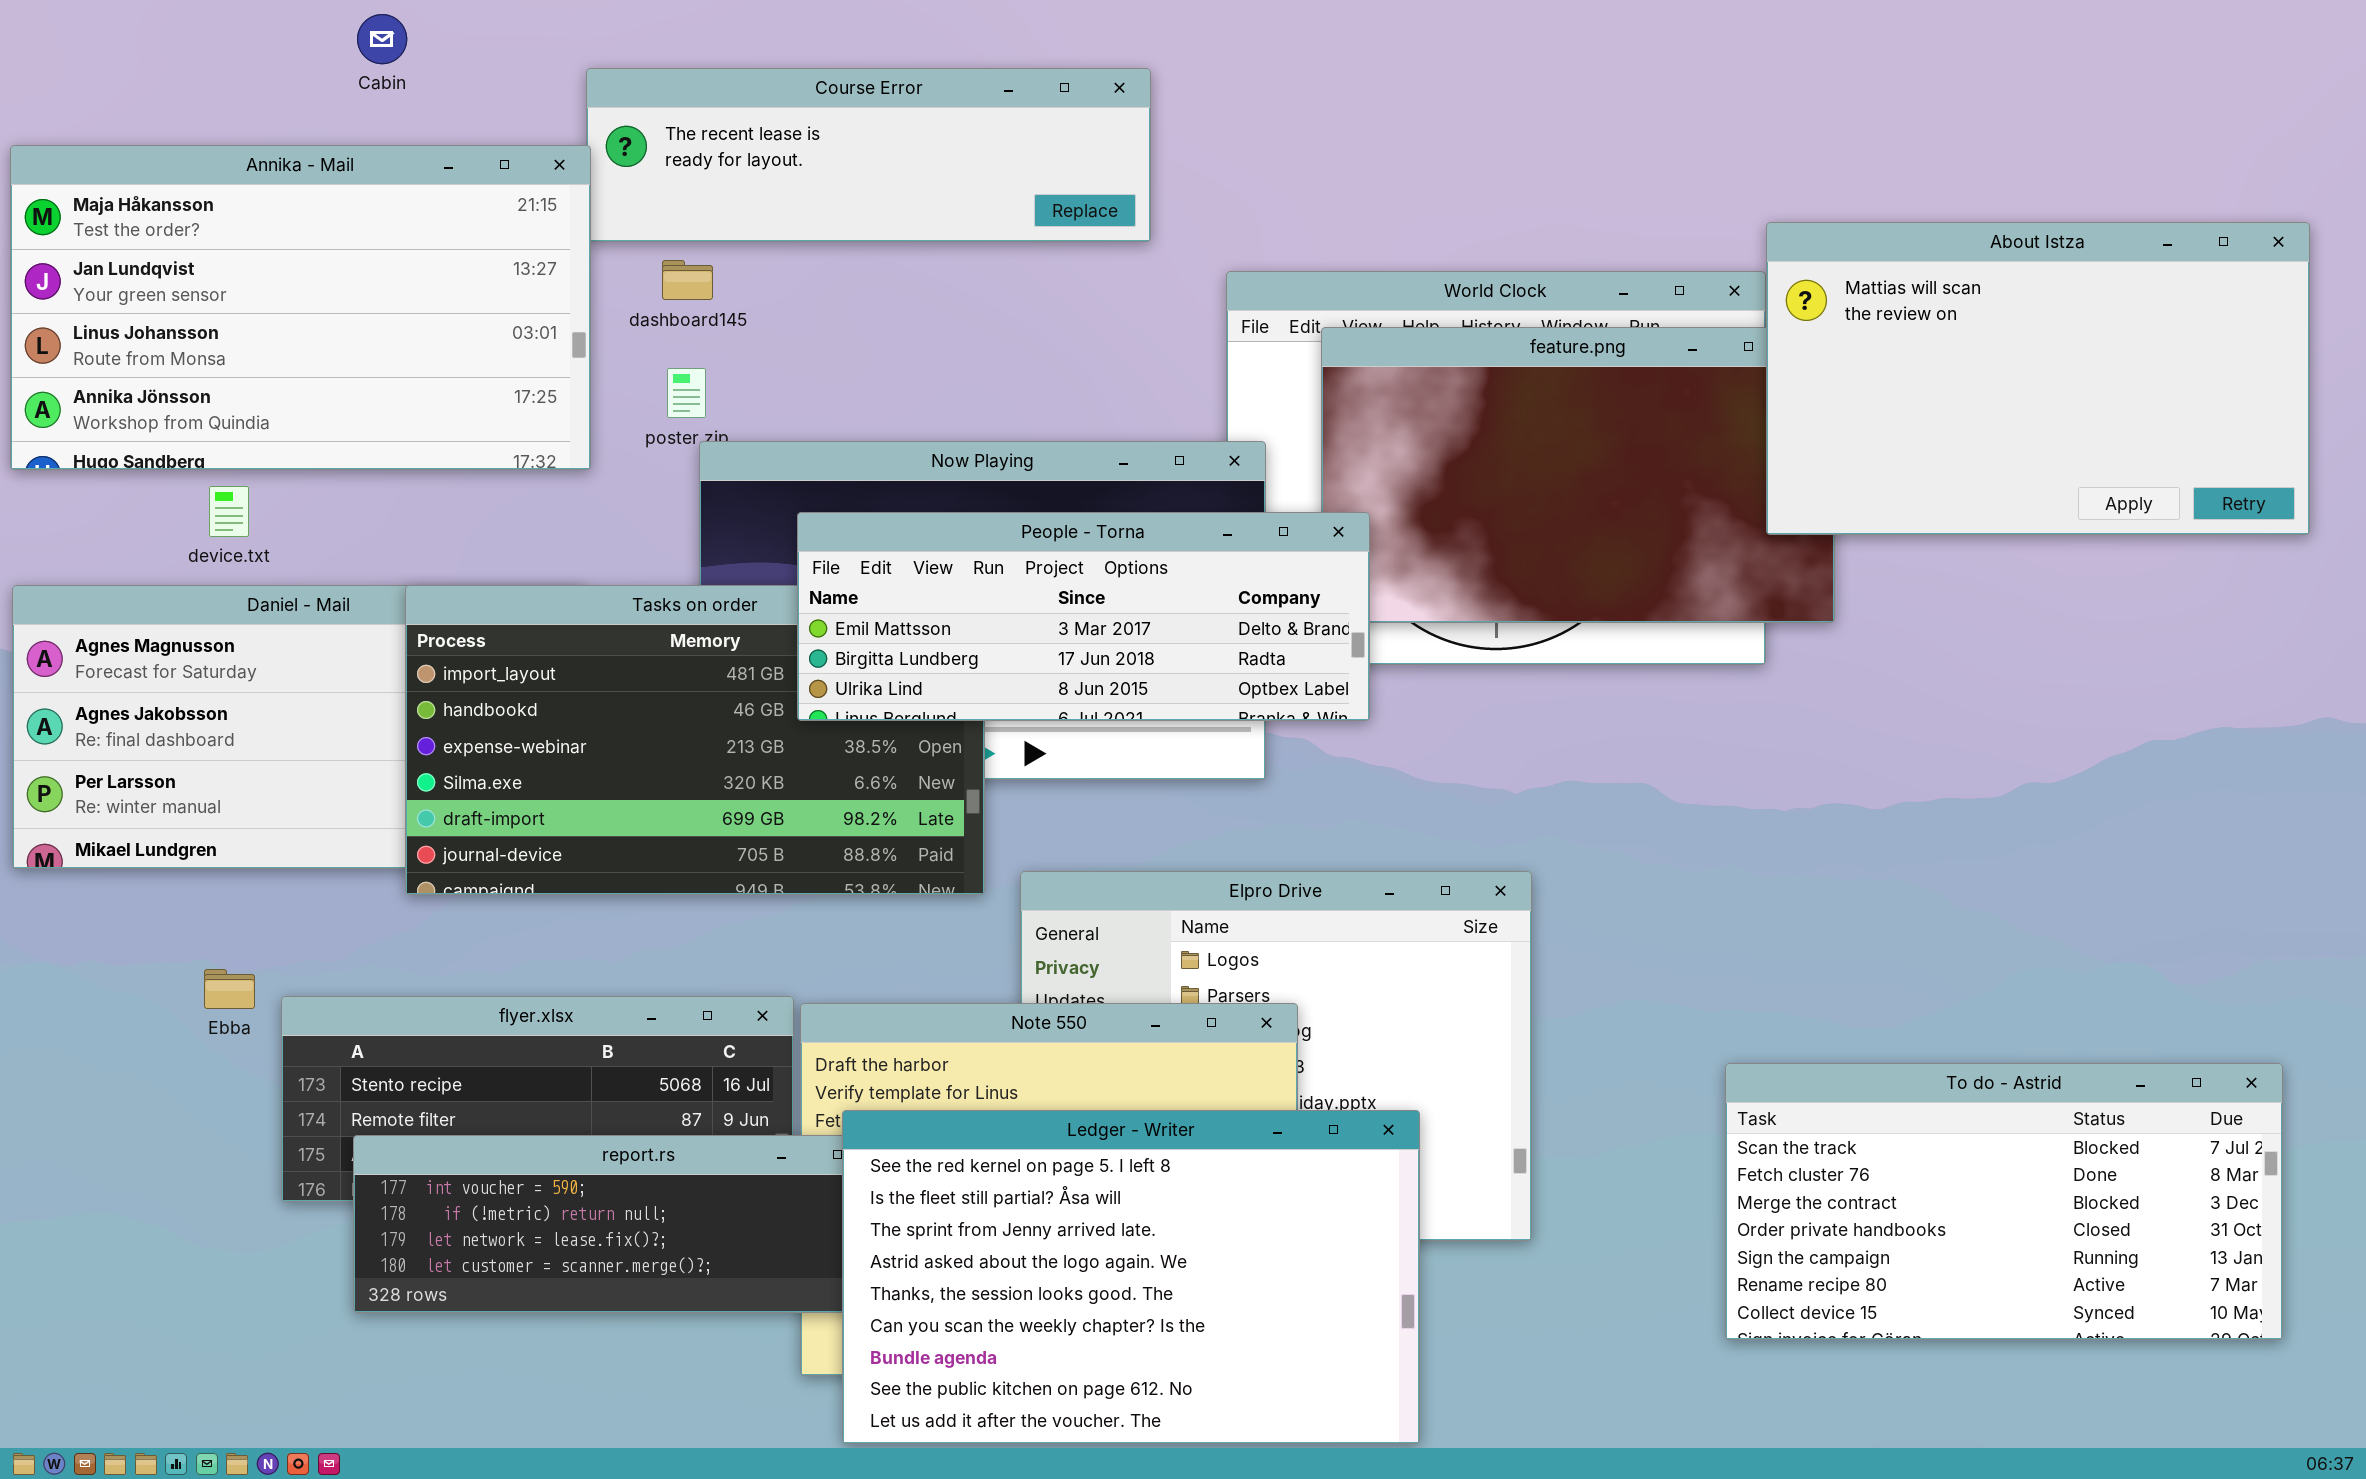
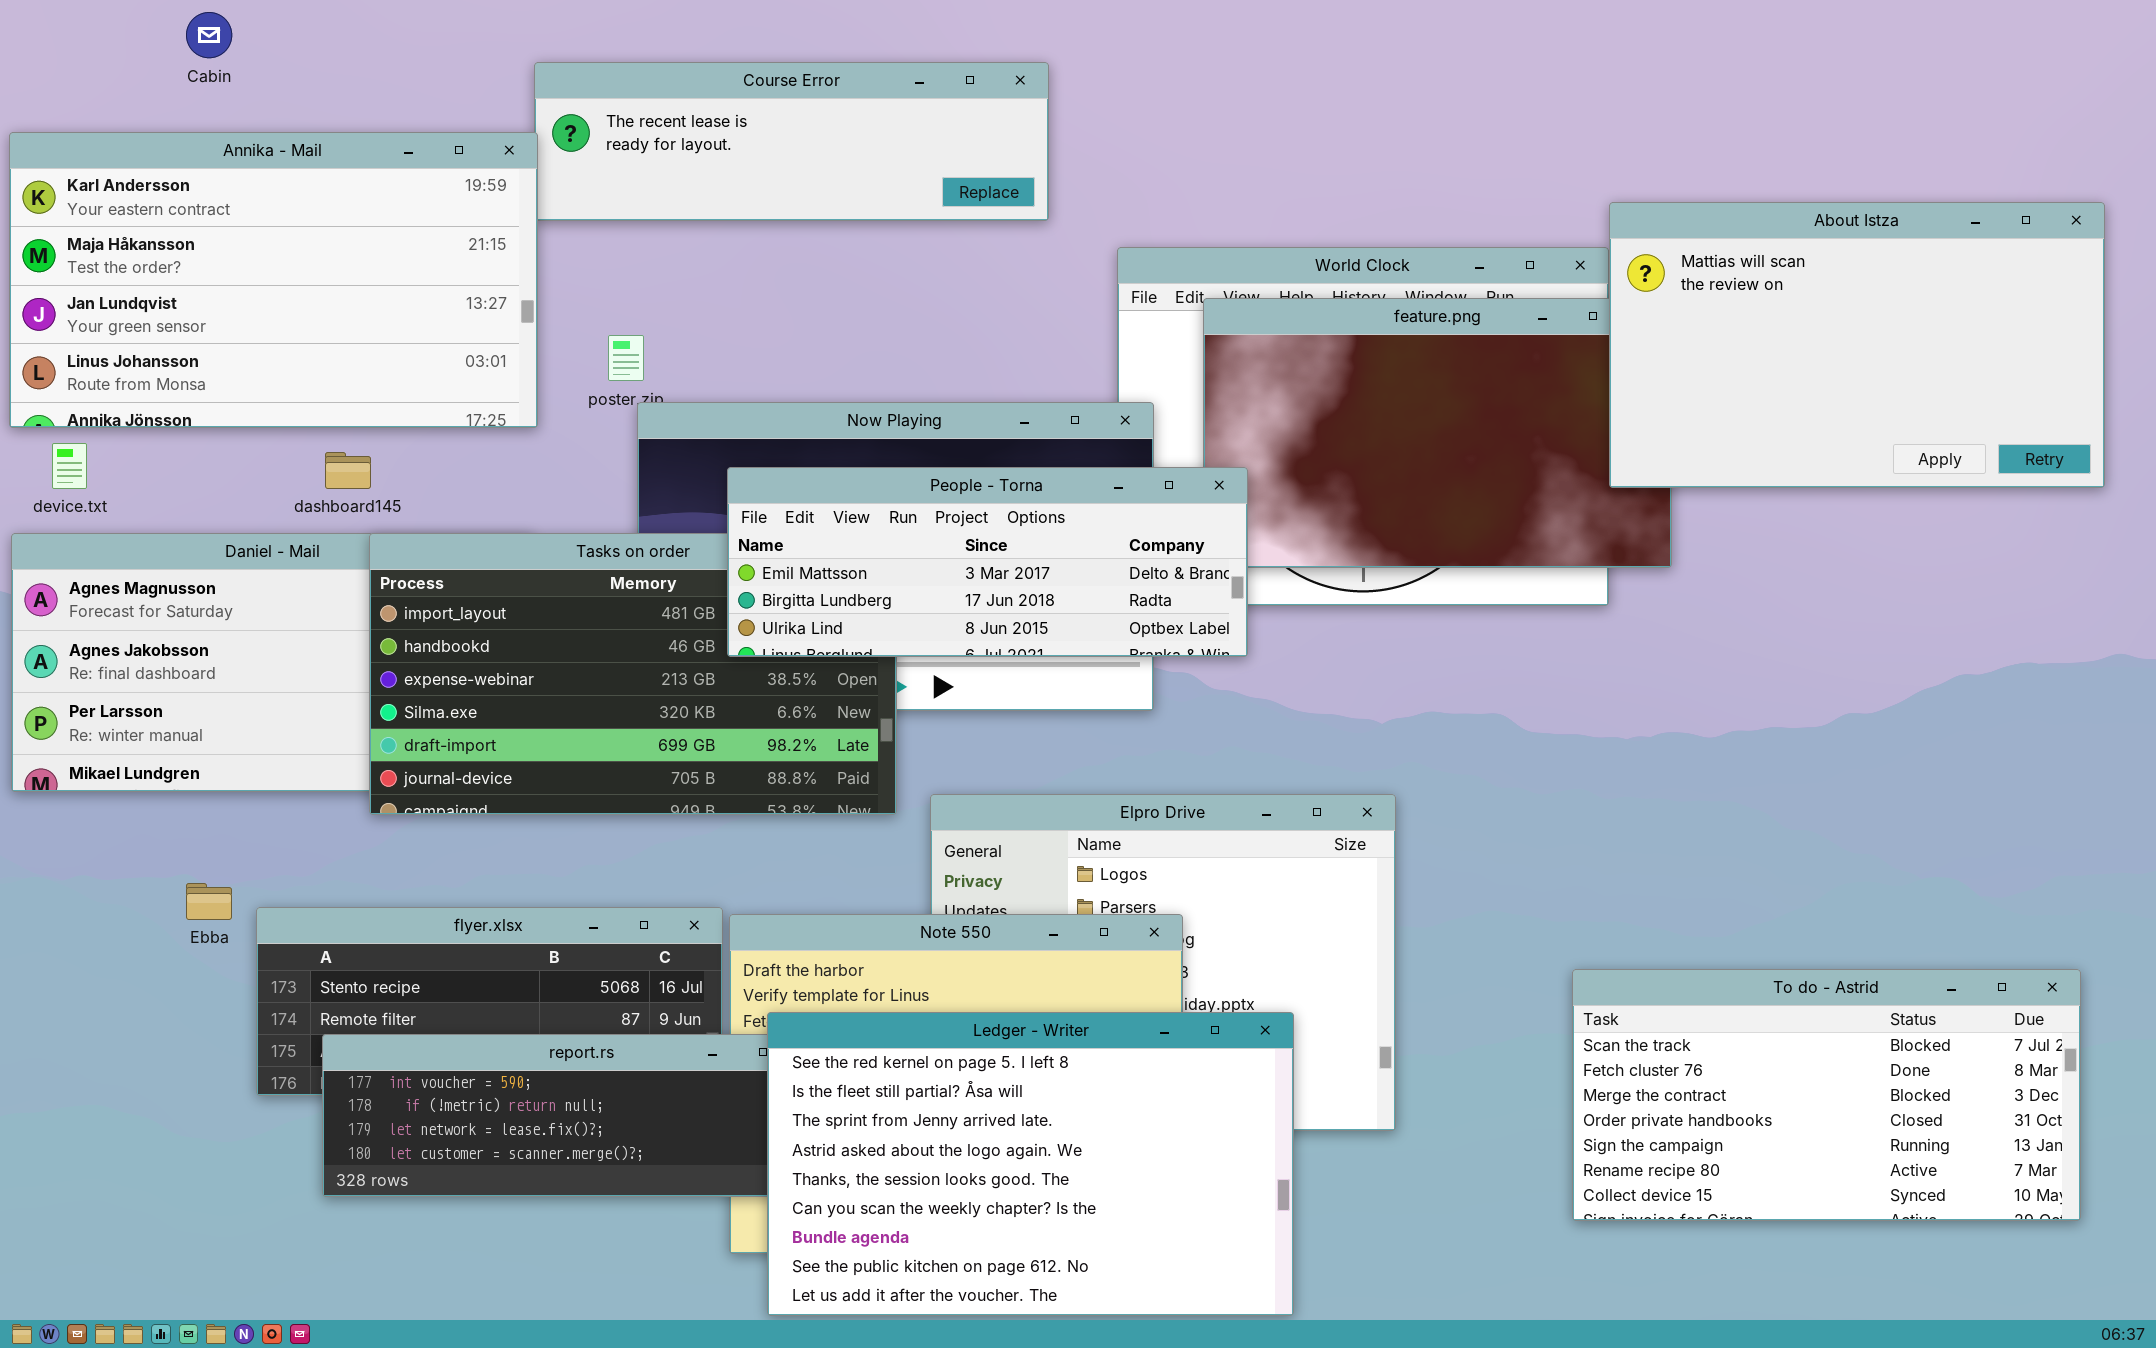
Cabin: [357,14,407,64] -> [186,12,232,58], moved
Annika - Mail: [10,145,591,470] -> [9,132,538,428], scrolled up 1 row
dashboard145: [662,260,713,300] -> [325,452,371,489], moved
device.txt: [209,486,249,537] -> [52,443,87,489], moved

